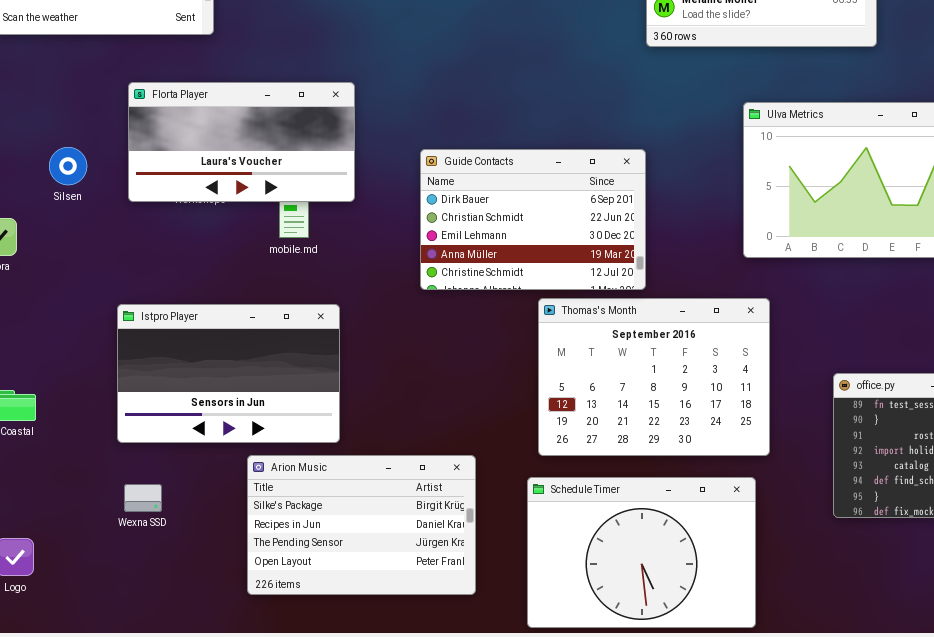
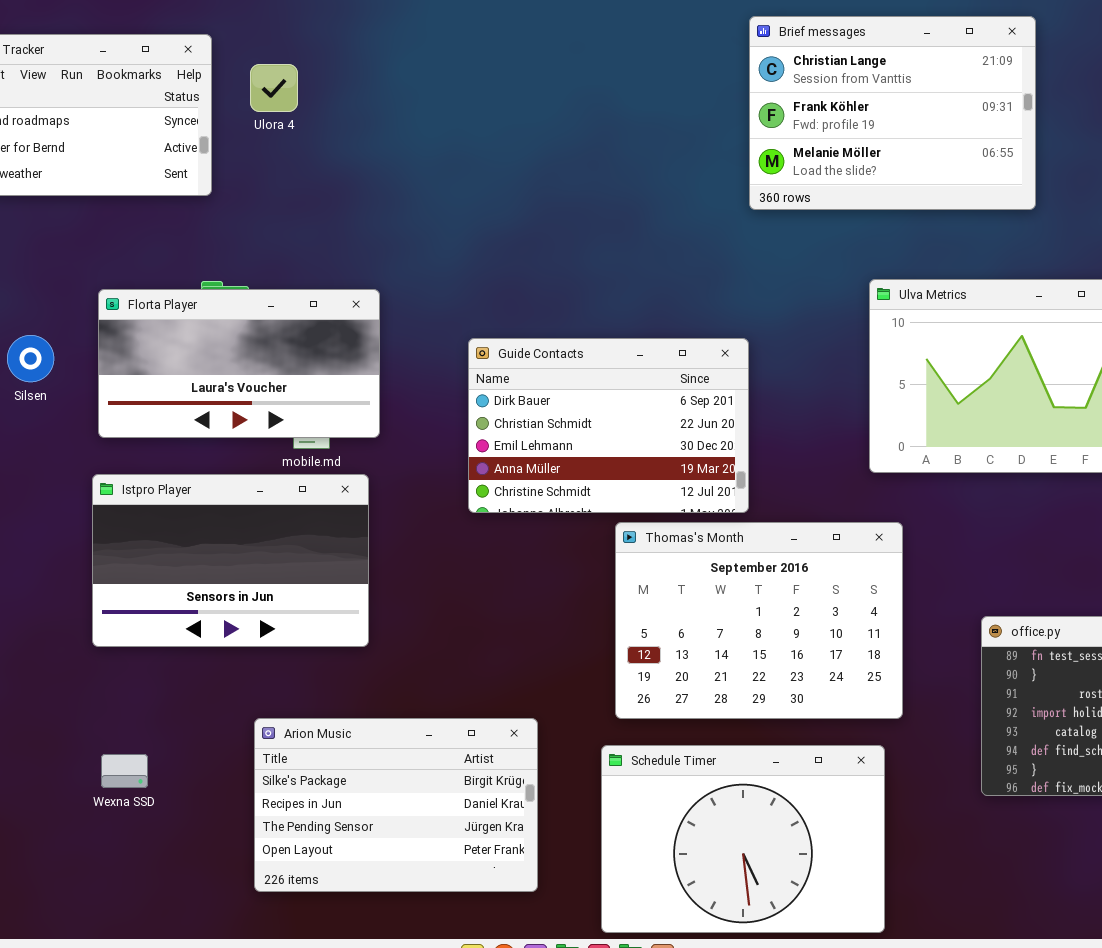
Florta Player: [128,82,355,202] -> [98,289,380,438], moved
Istpro Player: [117,304,340,443] -> [92,474,369,647], moved

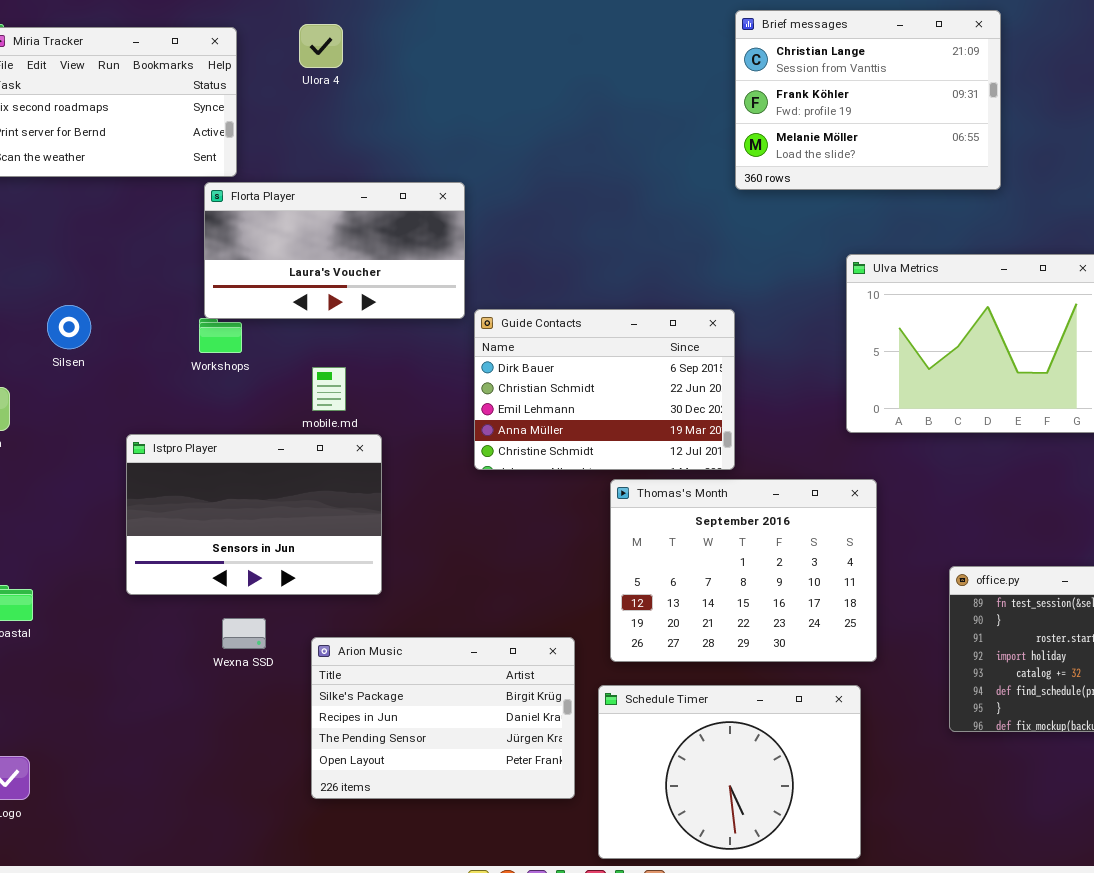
Ulora 4: [250,64,298,112] -> [299,24,343,68], moved
Florta Player: [98,289,380,438] -> [204,182,465,319], moved
Arion Music: [254,718,538,892] -> [311,637,575,799], moved
Wexna SSD: [101,754,148,788] -> [222,618,266,649], moved

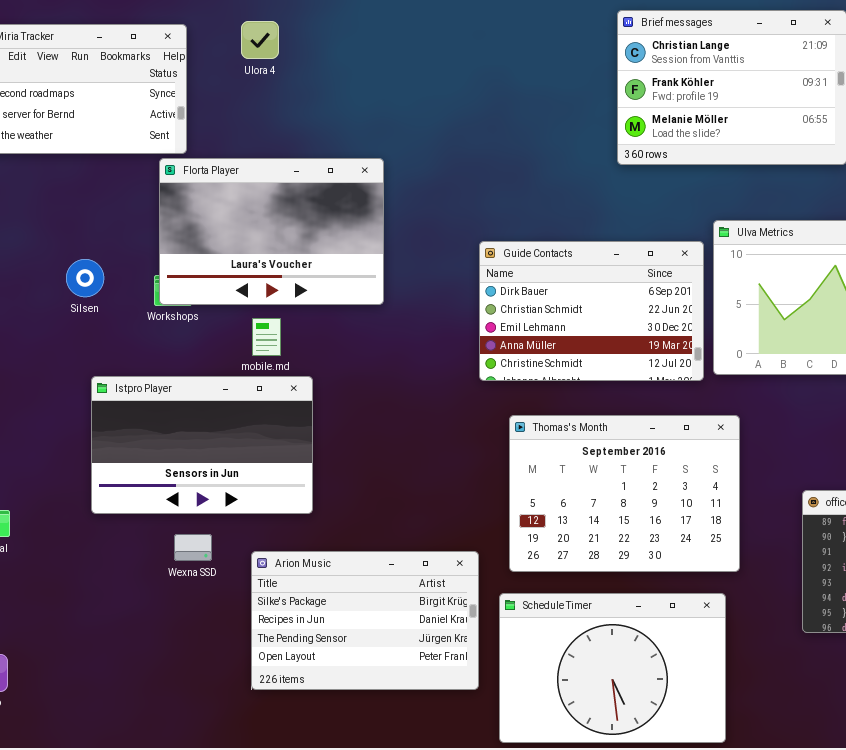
Florta Player: [204,182,465,319] -> [159,158,384,305], resized
Silsen: [47,305,91,349] -> [66,259,104,297], moved
Guide Contacts: [474,309,735,470] -> [479,241,704,381], moved

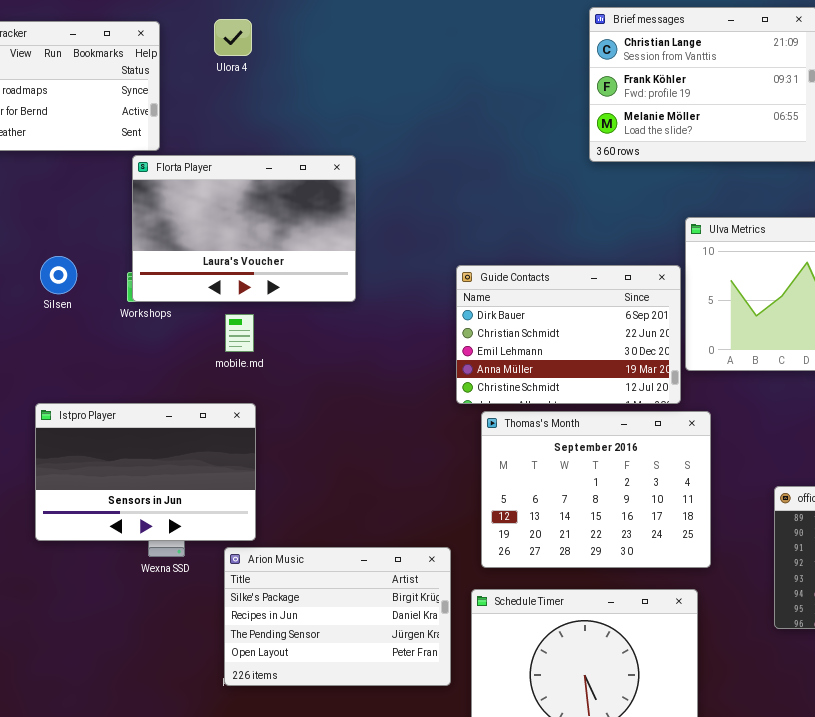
Guide Contacts: [479,241,704,381] -> [456,265,681,404], moved
Istpro Player: [91,376,313,514] -> [35,403,256,541], moved

